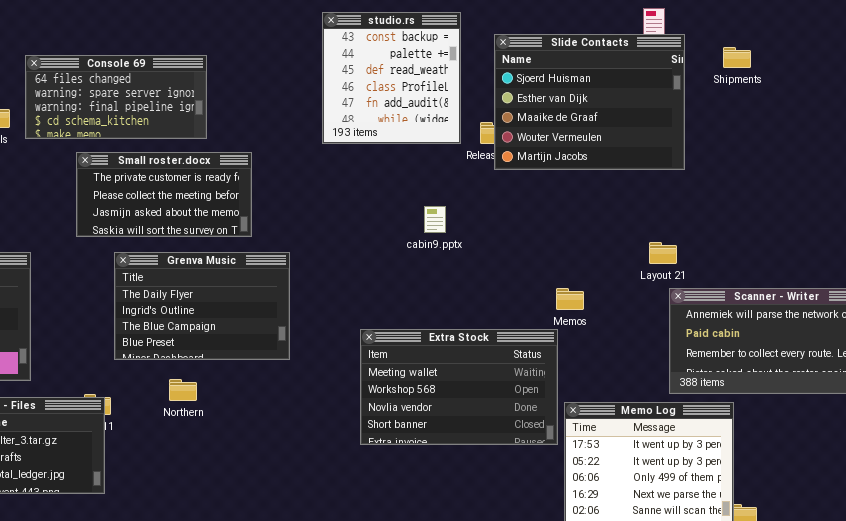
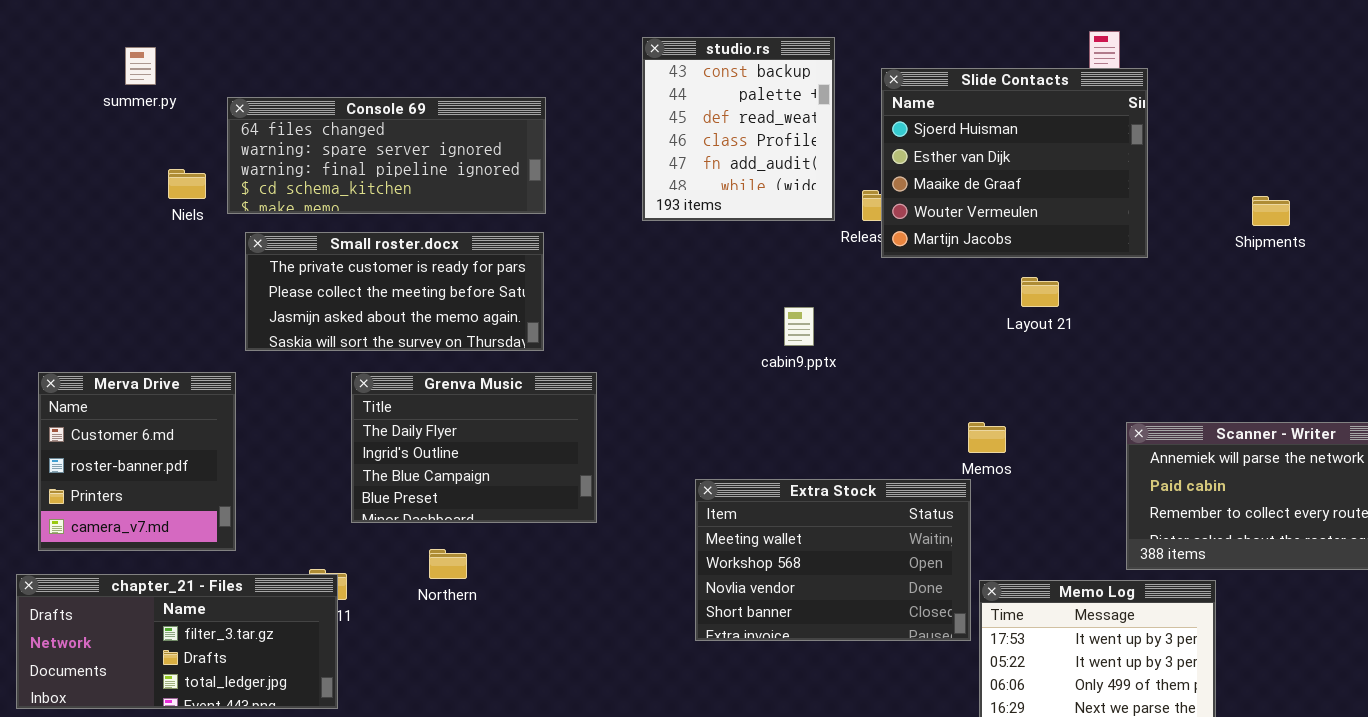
Shipments: [723,47,751,68] -> [1252,196,1290,226], moved
Console 69: [25,55,207,139] -> [227,97,546,214], resized
Small roster.docx: [76,152,252,237] -> [245,232,544,351], resized
Layout 21: [649,242,677,264] -> [1021,277,1059,307], moved

